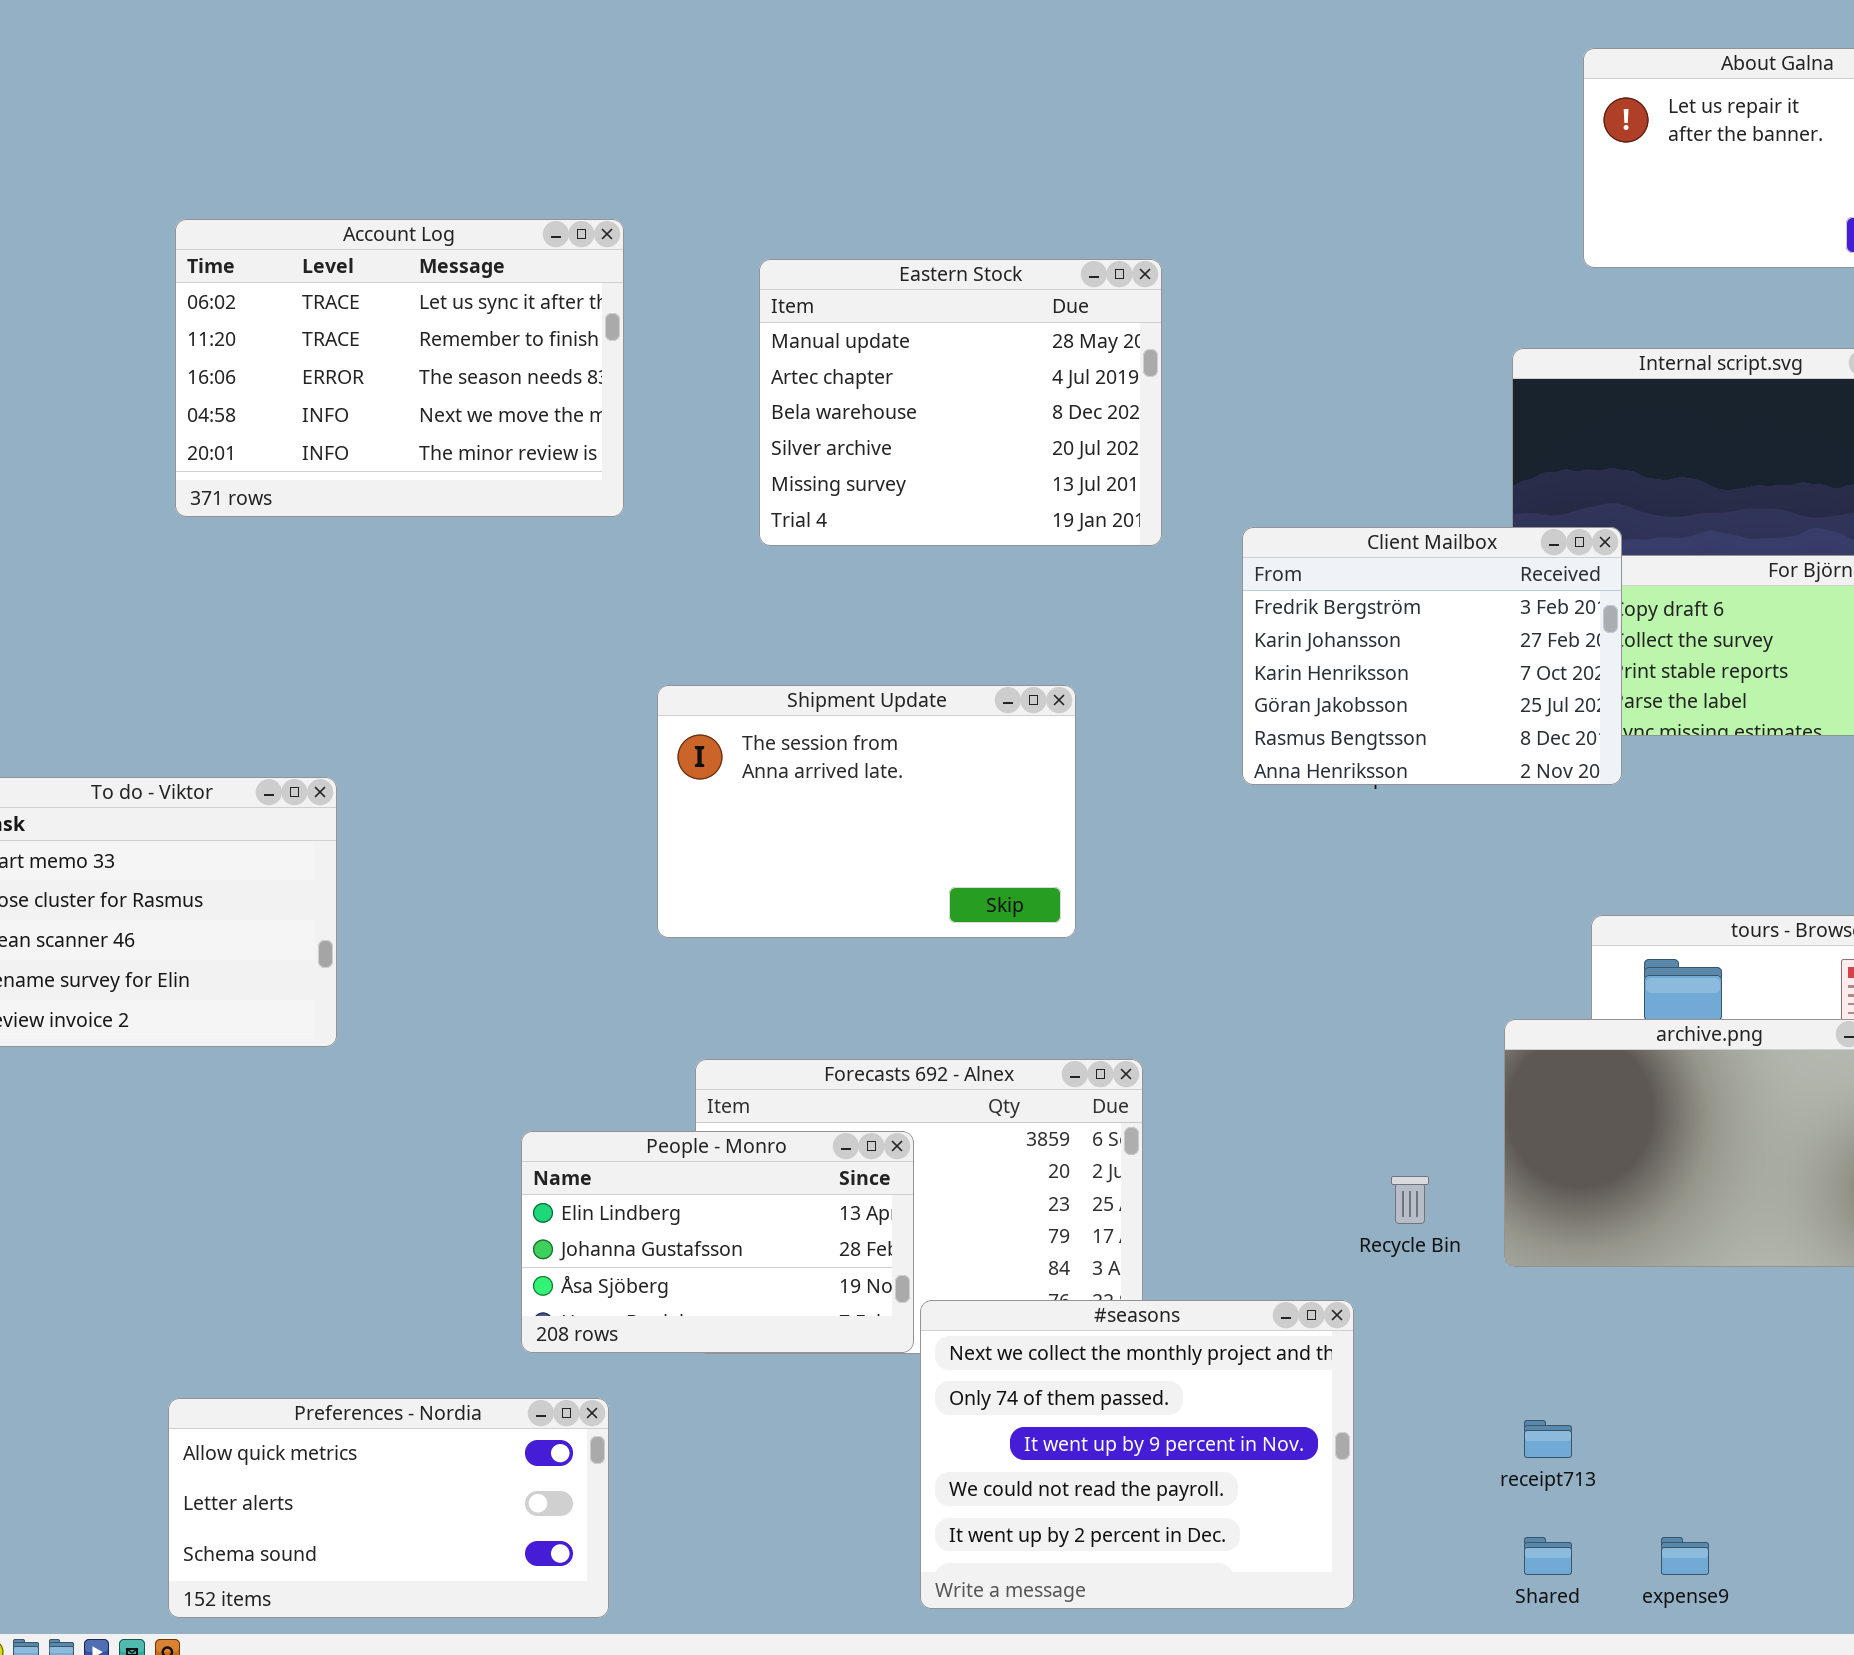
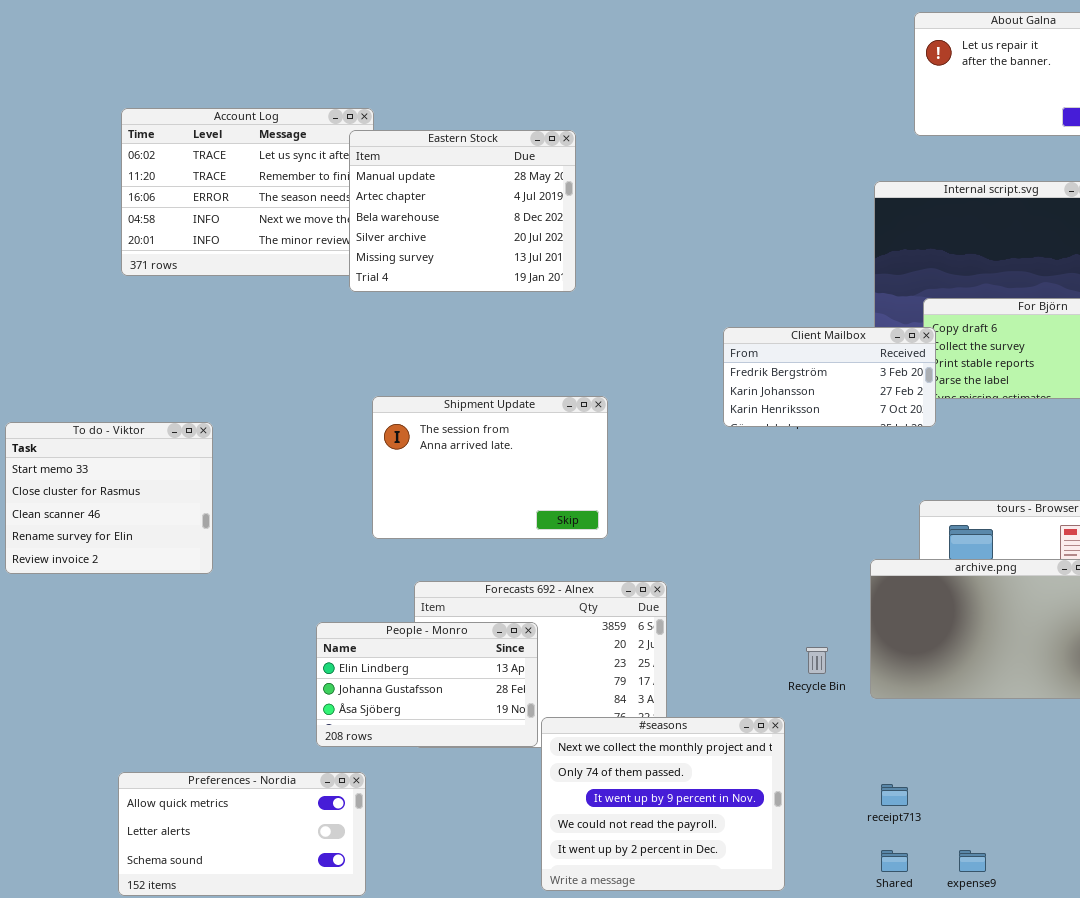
Eastern Stock: [759,259,1162,546] -> [349,130,576,292], moved
Client Mailbox: [1242,527,1622,785] -> [723,327,936,427], resized
Shipment Update: [657,685,1076,938] -> [372,396,608,539], moved

